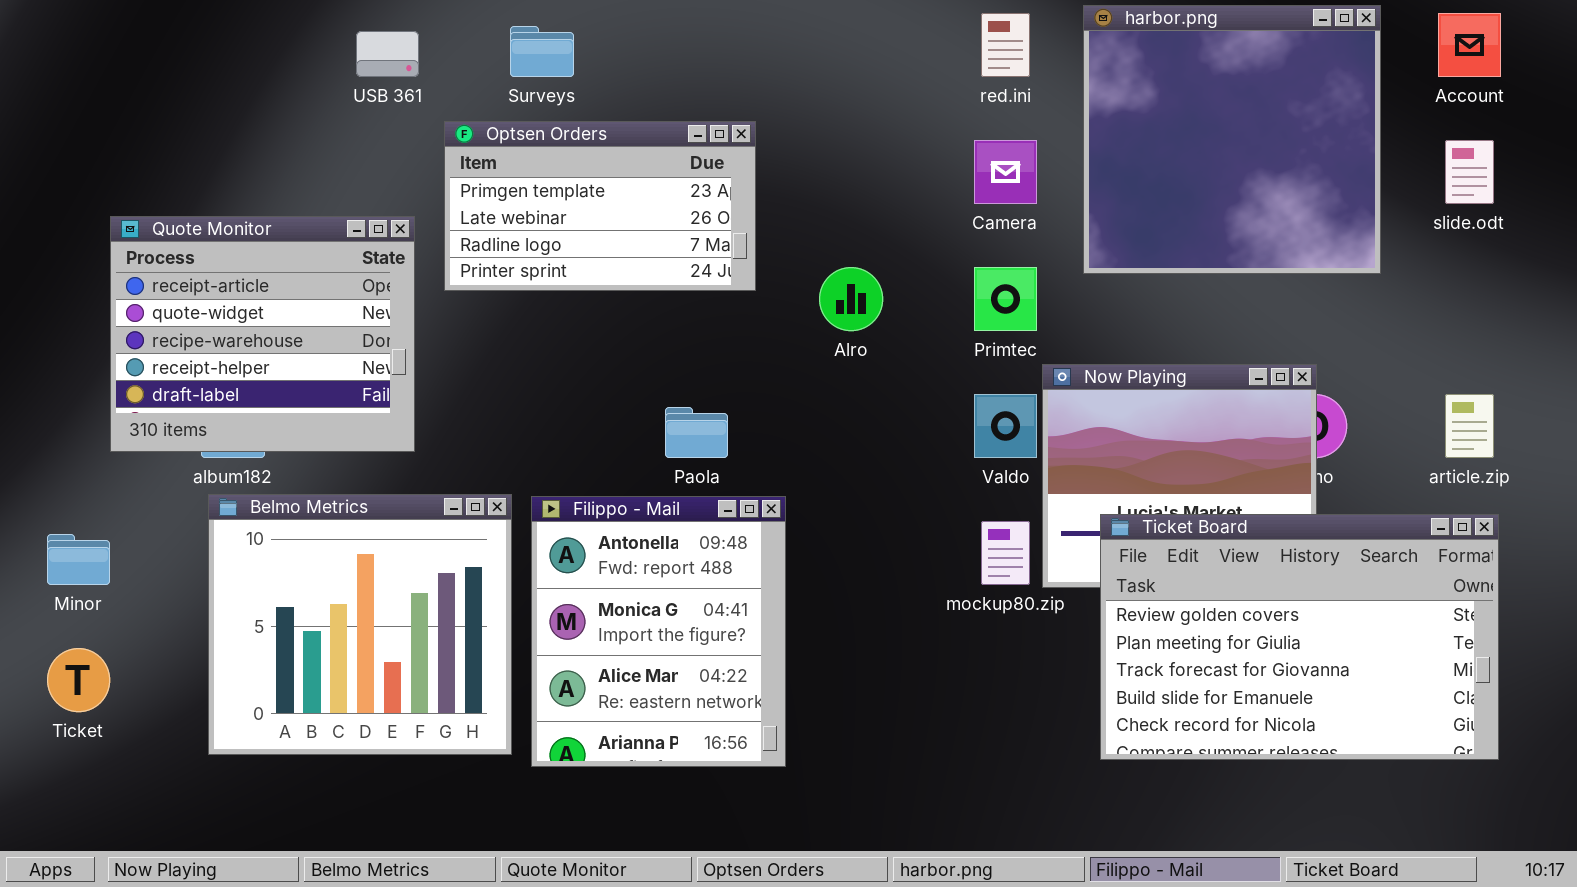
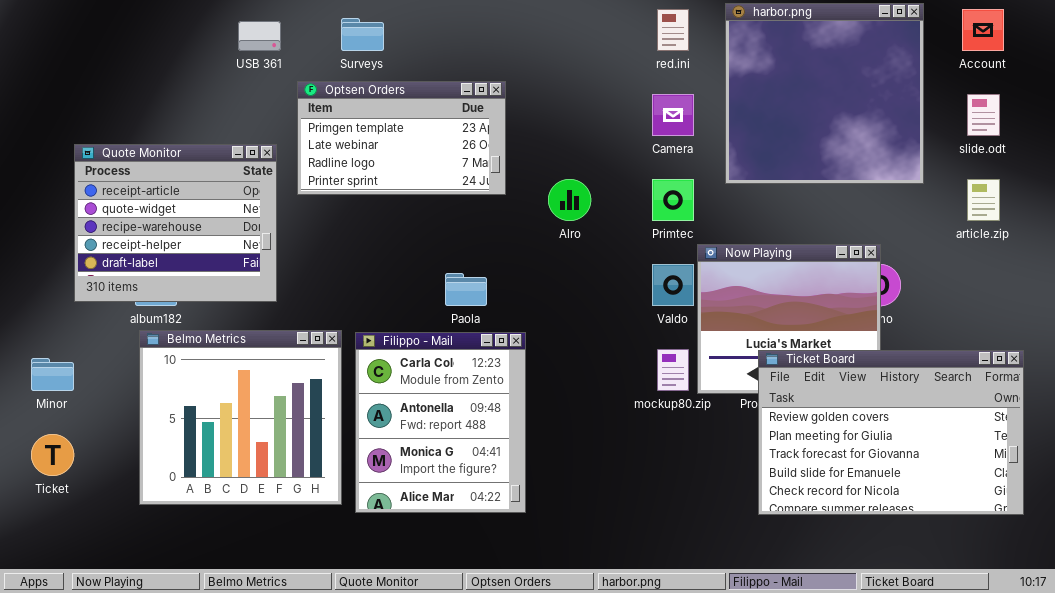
article.zip: [1445,394,1494,458] -> [967,179,1000,221], moved
Filippo - Mail: [531,496,786,767] -> [355,332,526,513], scrolled up 1 row
Ticket Board: [1100,514,1499,760] -> [758,350,1024,515], moved

